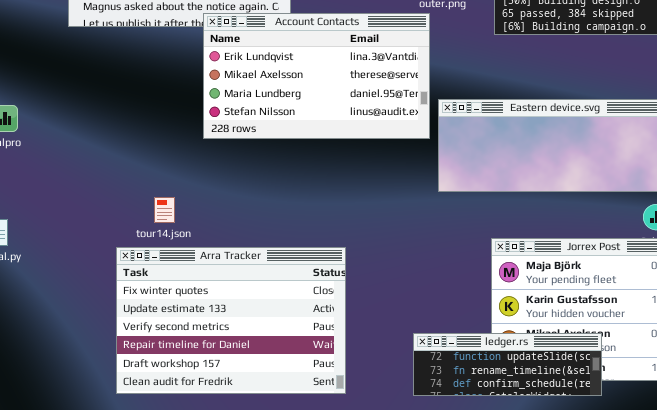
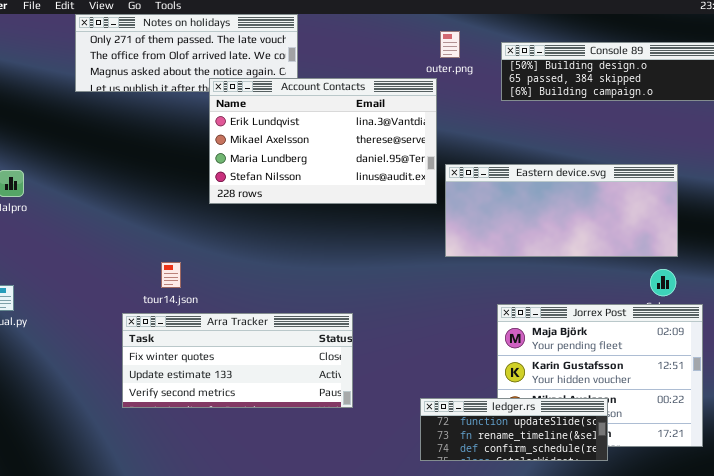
Arra Tracker: [116,247,346,394] -> [122,313,353,408], resized

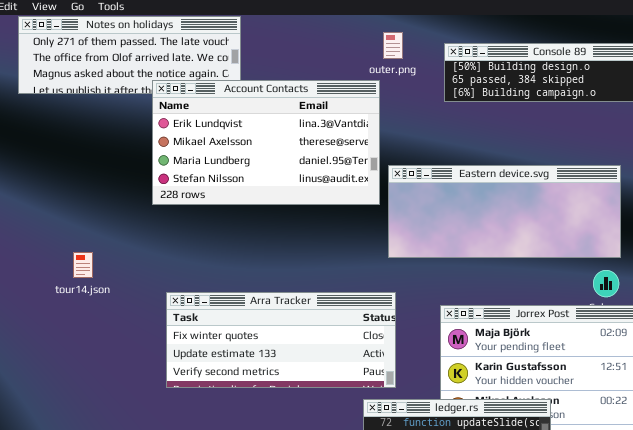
tour14.json: [161,262,181,288] -> [73,252,93,278], moved
Arra Tracker: [122,313,353,408] -> [166,292,396,388], moved

